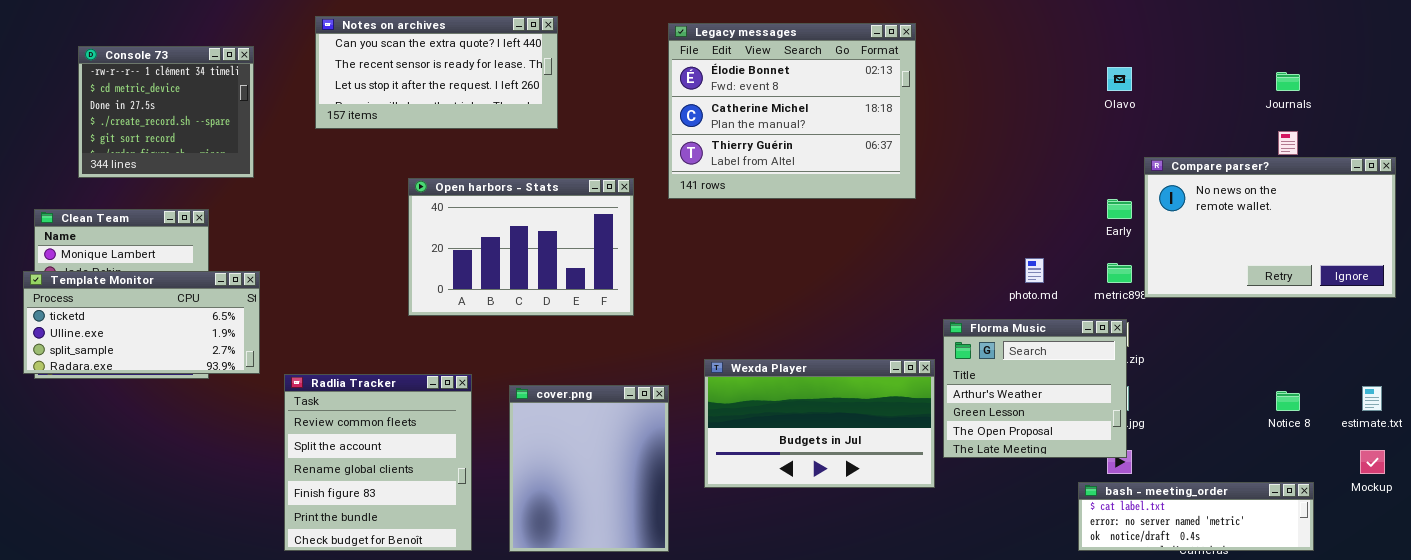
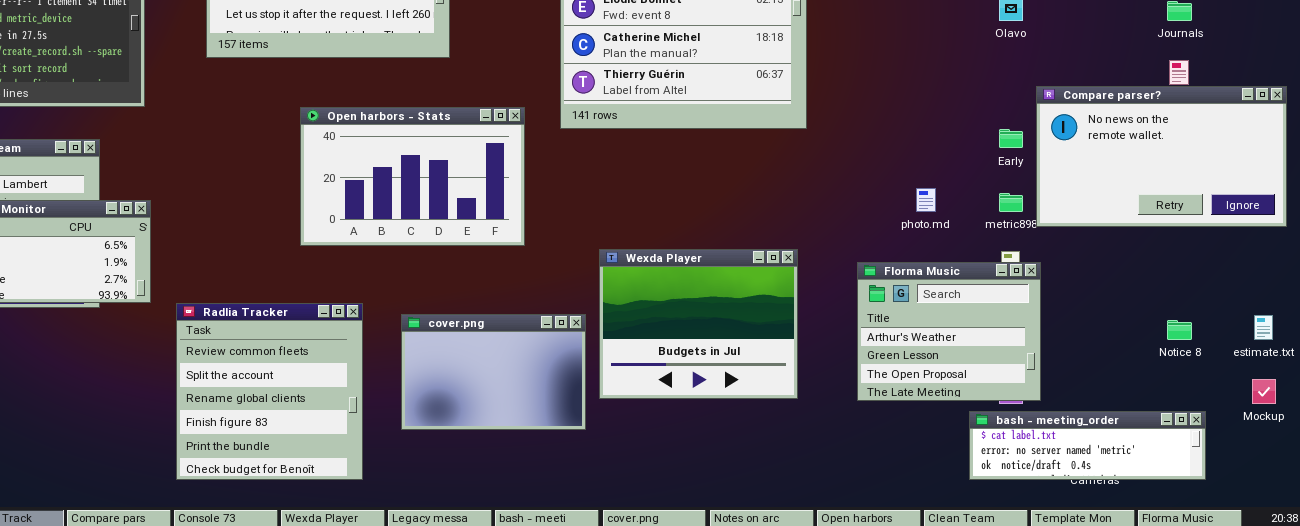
Florma Music: [943,319,1127,458] -> [857,262,1041,401], moved
Wexda Player: [704,359,935,488] -> [599,249,798,399], moved, resized
cover.png: [509,385,669,552] -> [401,314,586,430], resized

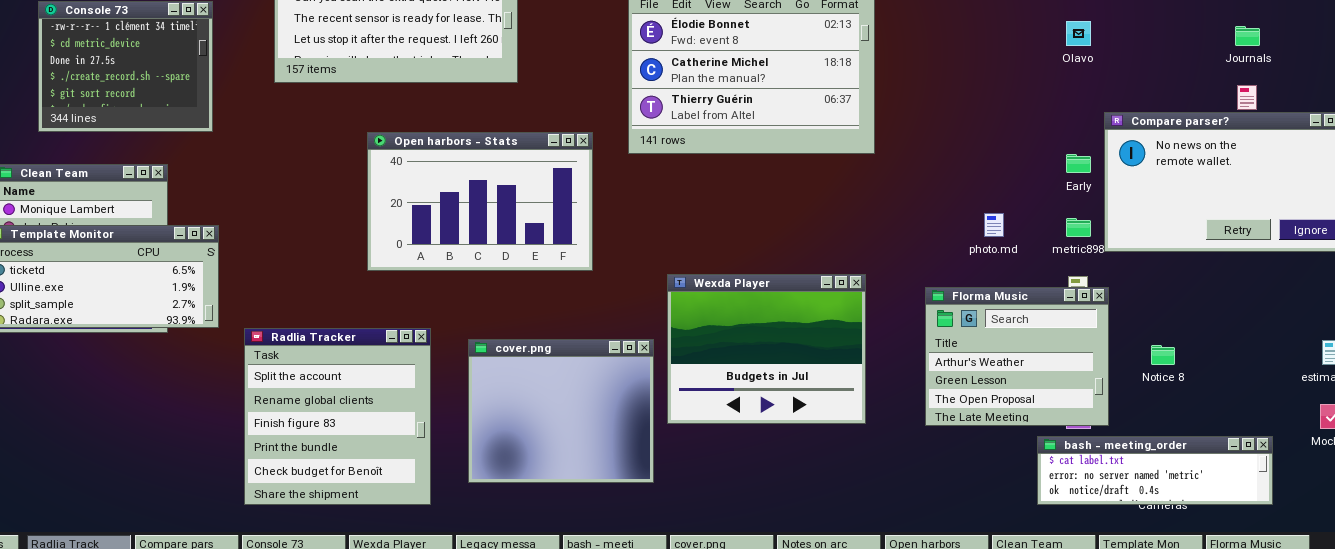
Radlia Tracker: [176,303,363,480] -> [244,328,431,505], scrolled down 1 row
cover.png: [401,314,586,430] -> [468,339,654,483], resized
Notice 8: [1167,320,1192,340] -> [1151,345,1175,365], moved

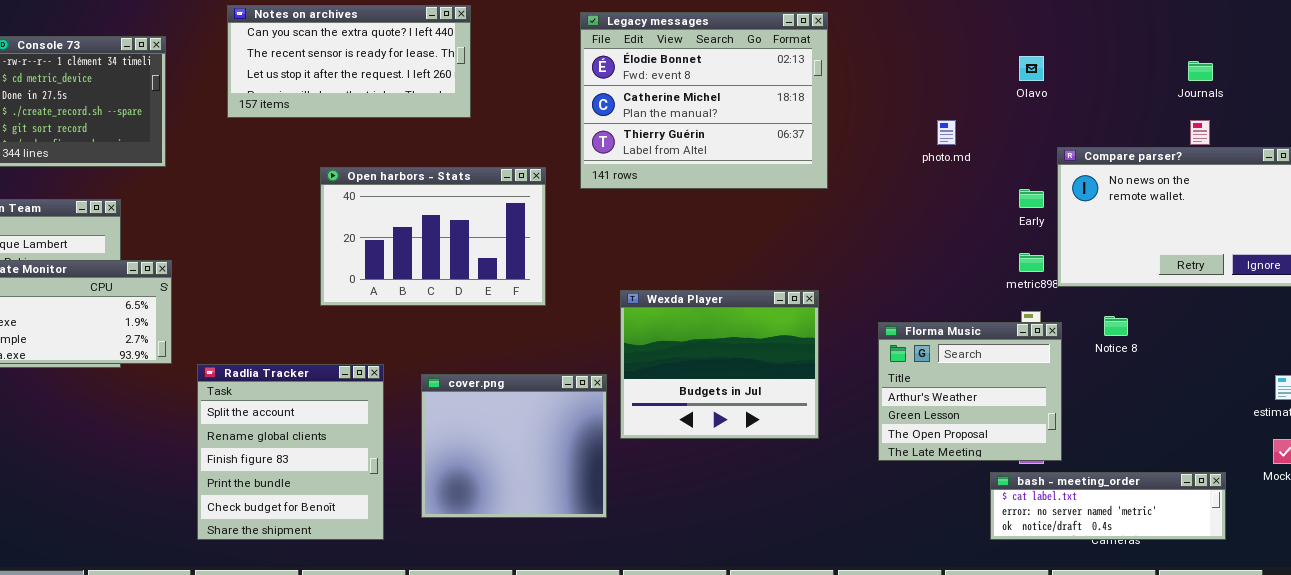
photo.md: [984,213,1004,237] -> [937,120,956,145], moved
Wexda Player: [667,274,866,424] -> [620,290,819,439], moved
Notice 8: [1151,345,1175,365] -> [1104,316,1128,336], moved

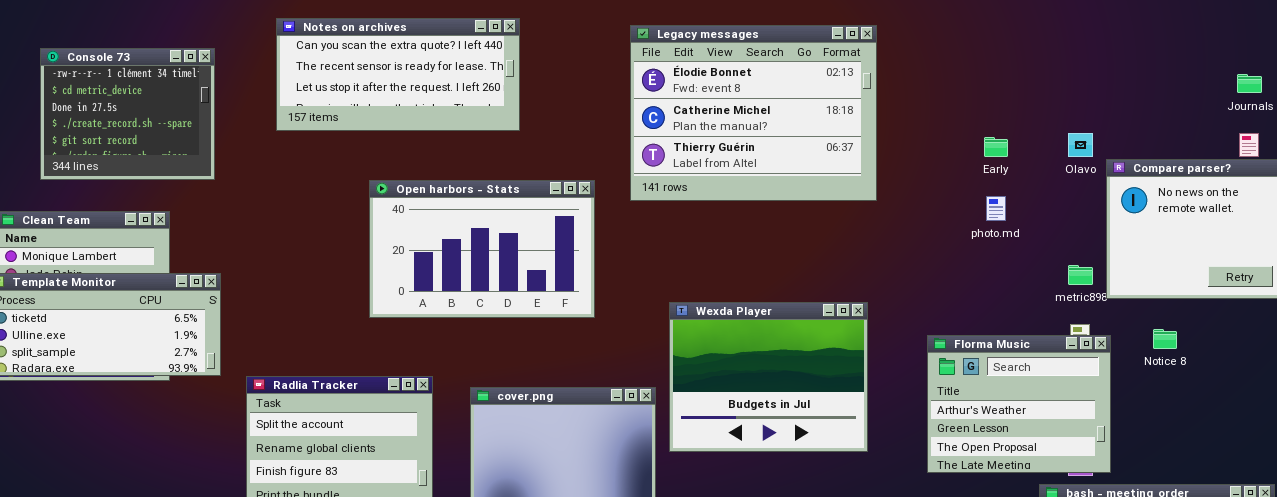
Olavo: [1019,56,1044,81] -> [1068,133,1093,157], moved
photo.md: [937,120,956,145] -> [986,196,1006,221], moved
Early: [1019,189,1044,208] -> [984,137,1008,157], moved

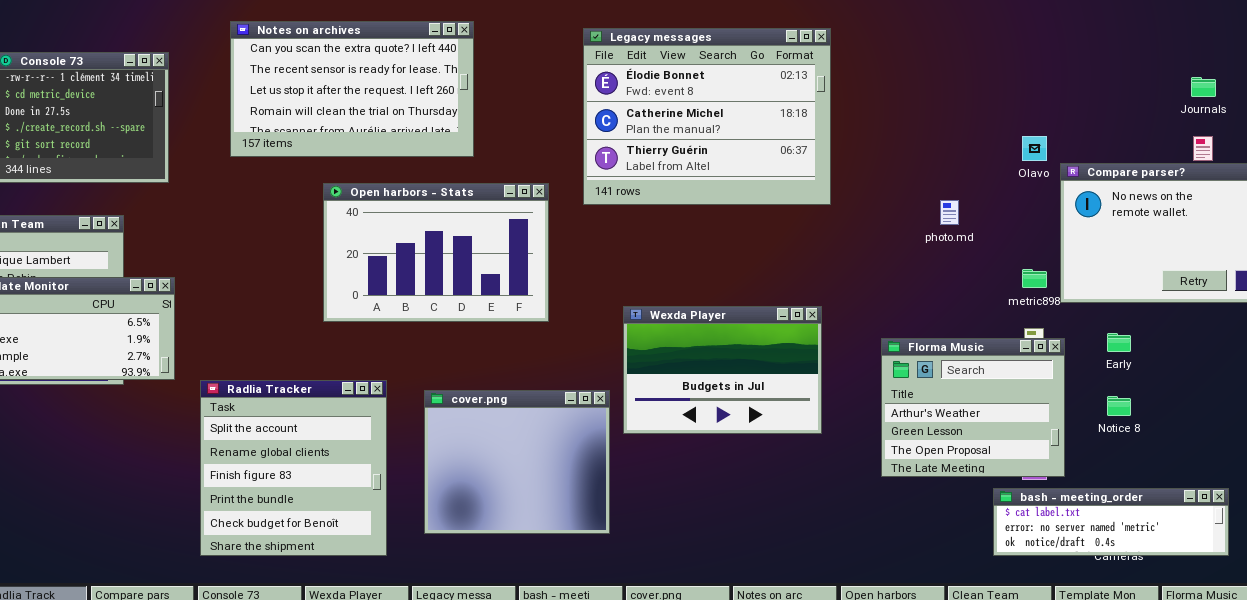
Notes on archives: [276,18,520,131] -> [230,21,474,157], resized
Early: [984,137,1008,157] -> [1107,333,1131,352], moved
Wexda Player: [669,302,868,452] -> [623,306,822,434], resized
Notice 8: [1153,329,1177,349] -> [1107,396,1131,416], moved

